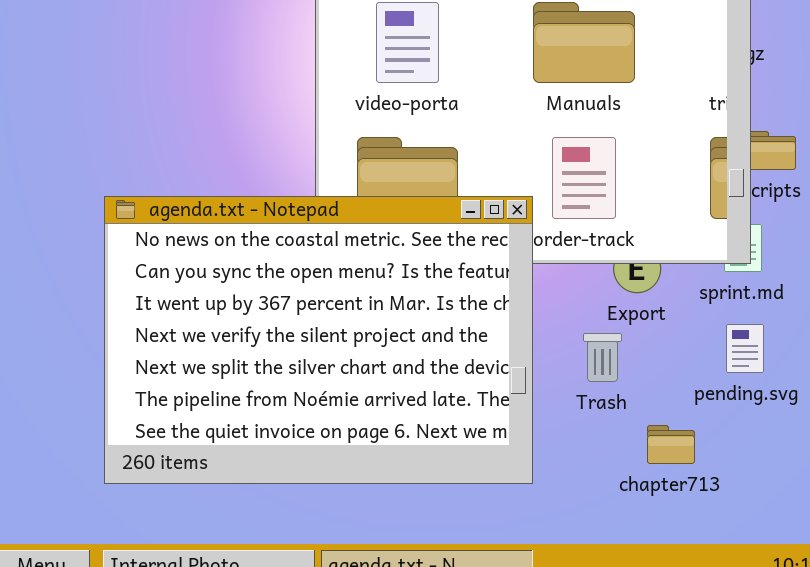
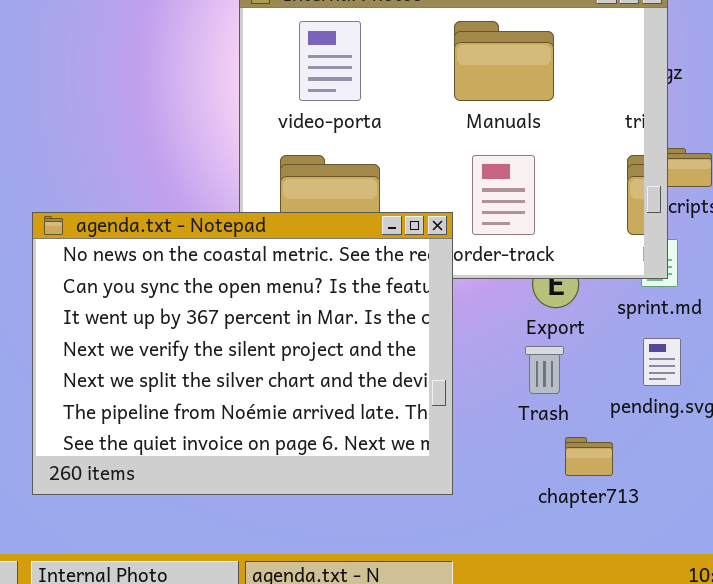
Trash: [583,333,622,382] -> [525,346,564,394], moved

